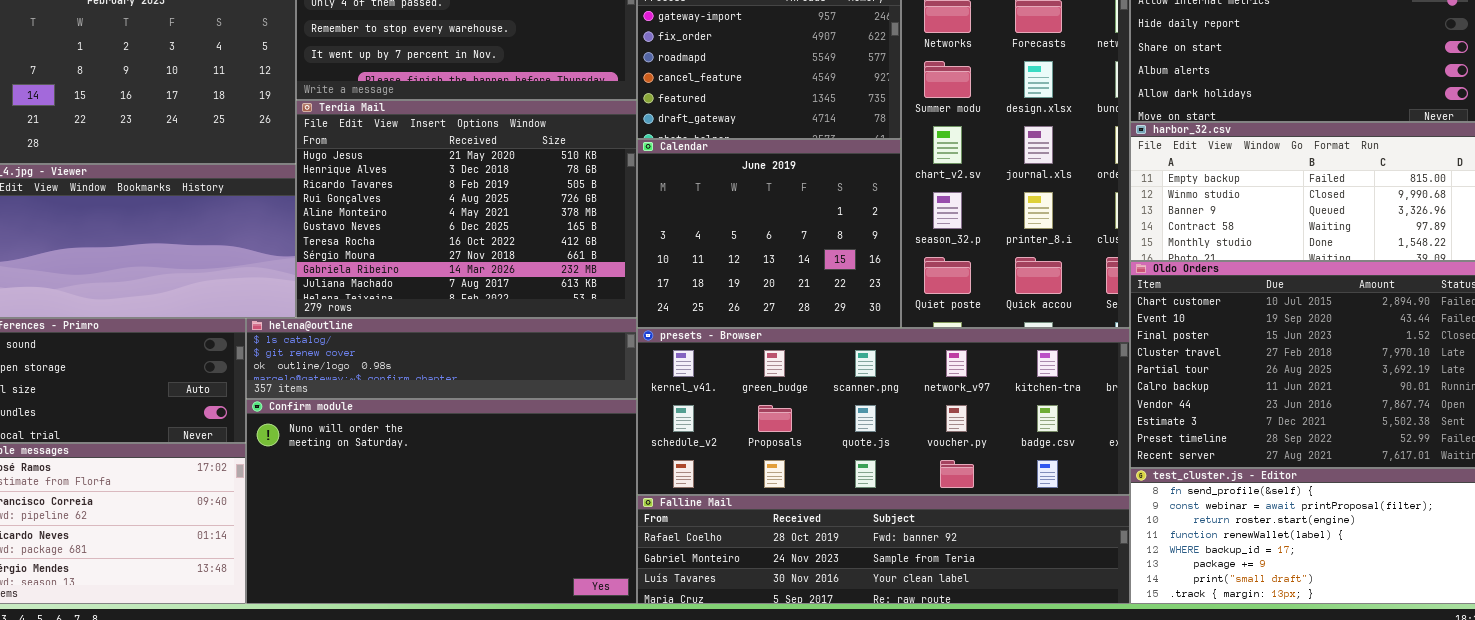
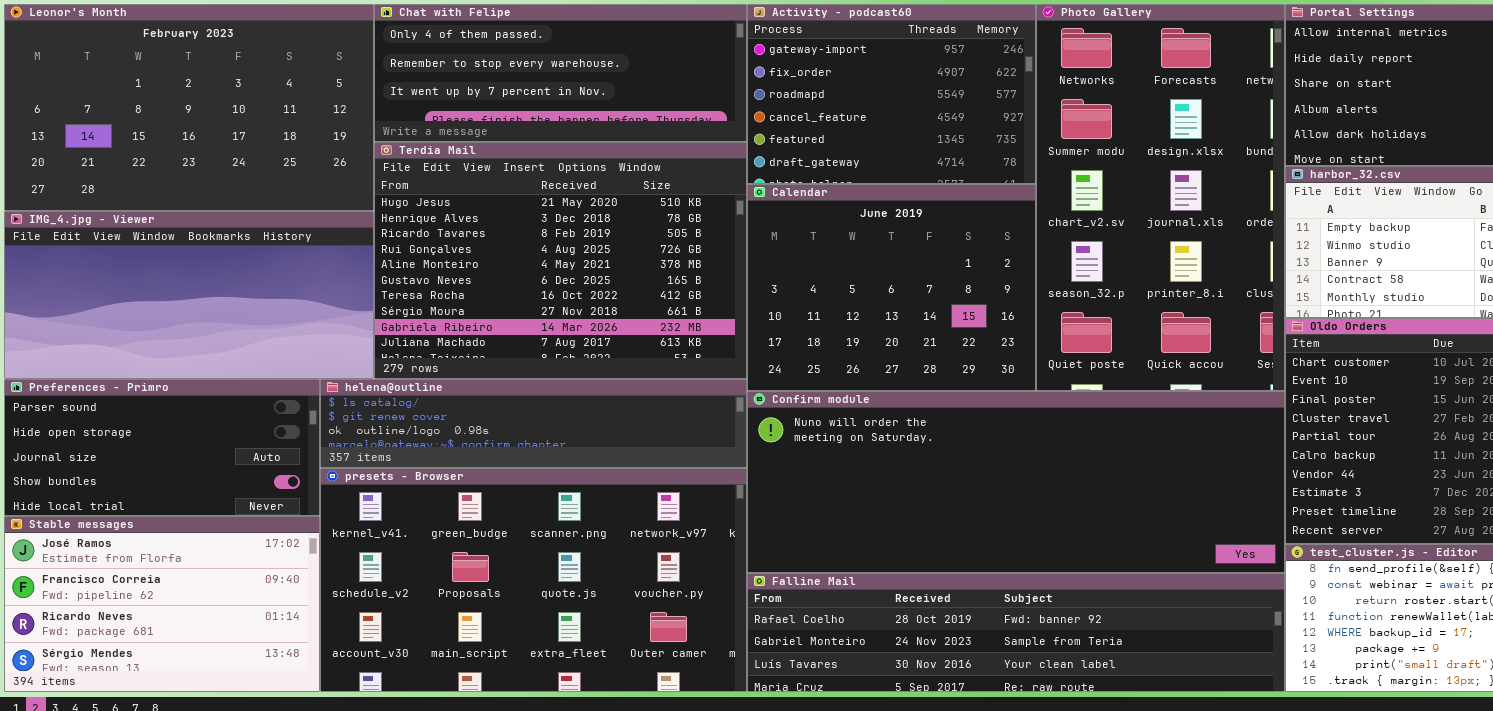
presets - Browser: [637,328,1130,495] -> [320,468,747,692], moved, resized
Confirm module: [246,399,637,604] -> [747,391,1285,573], moved, resized

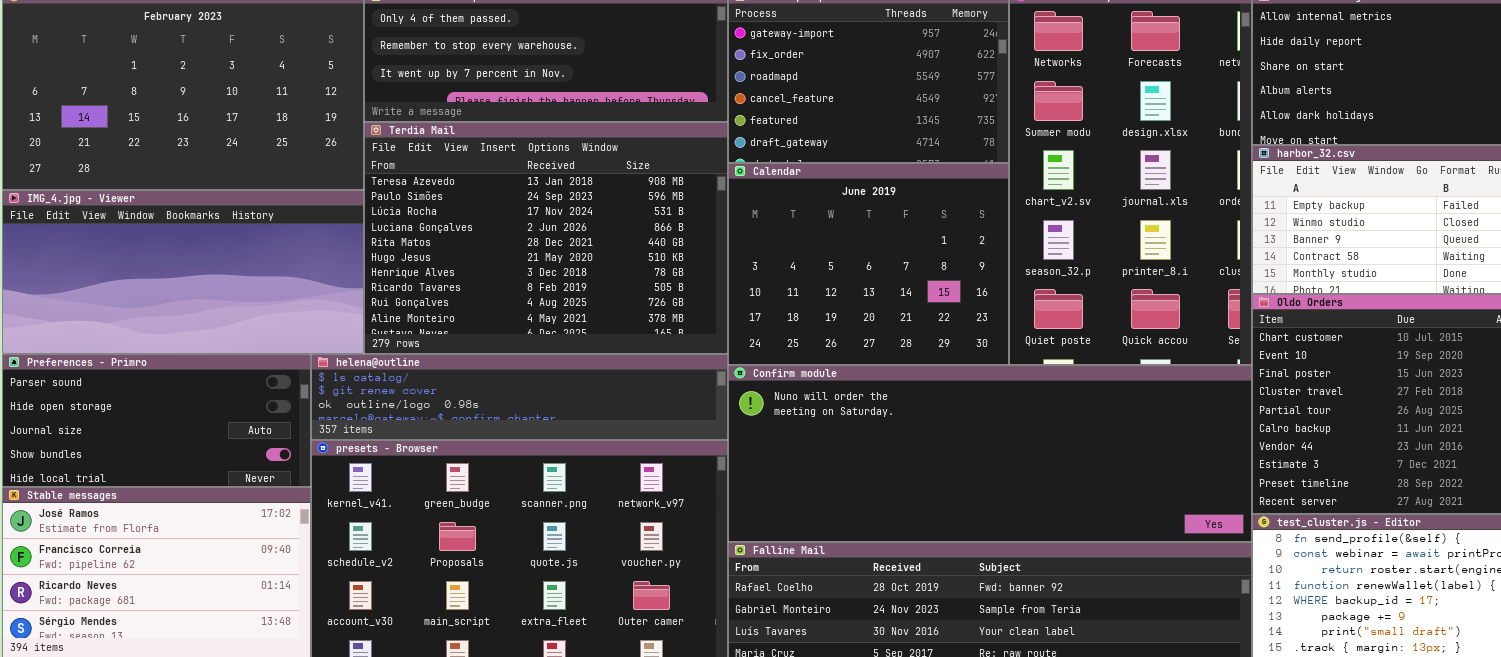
Terdia Mail: [374,142,747,379] -> [364,122,728,354], scrolled up 5 rows

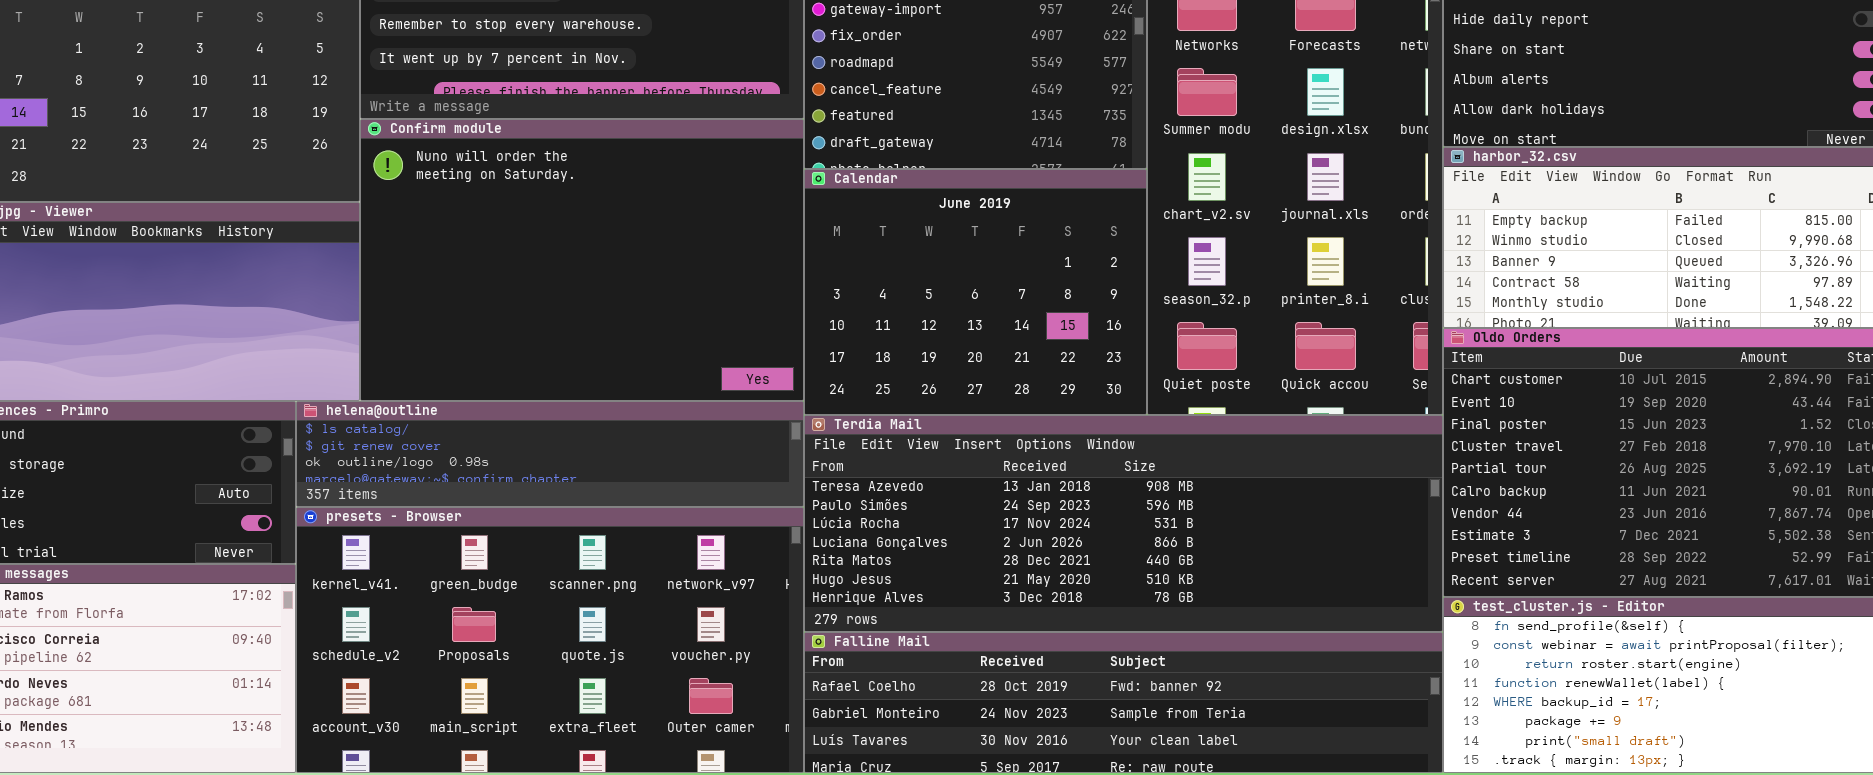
Terdia Mail: [364,122,728,354] -> [804,415,1443,632], moved, resized
Confirm module: [728,365,1252,542] -> [360,119,804,401], moved, resized

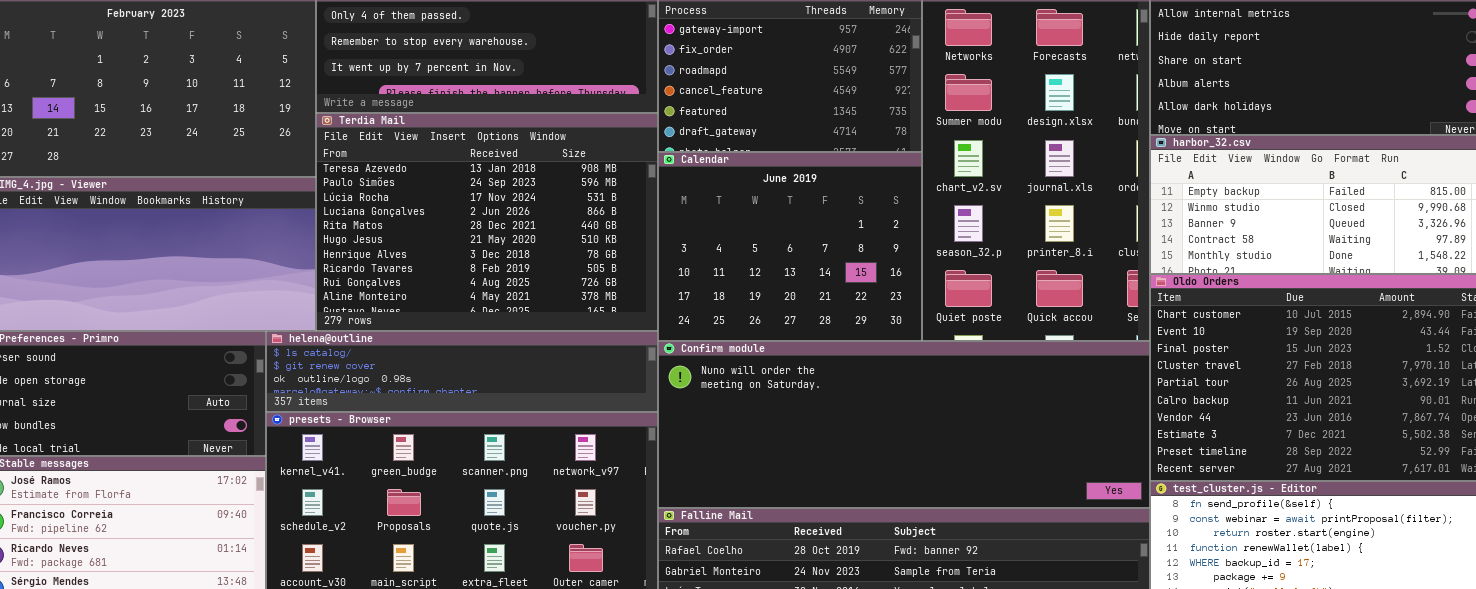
Confirm module: [360,119,804,401] -> [658,341,1150,508], moved, resized
Terdia Mail: [804,415,1443,632] -> [316,113,658,331], moved, resized

